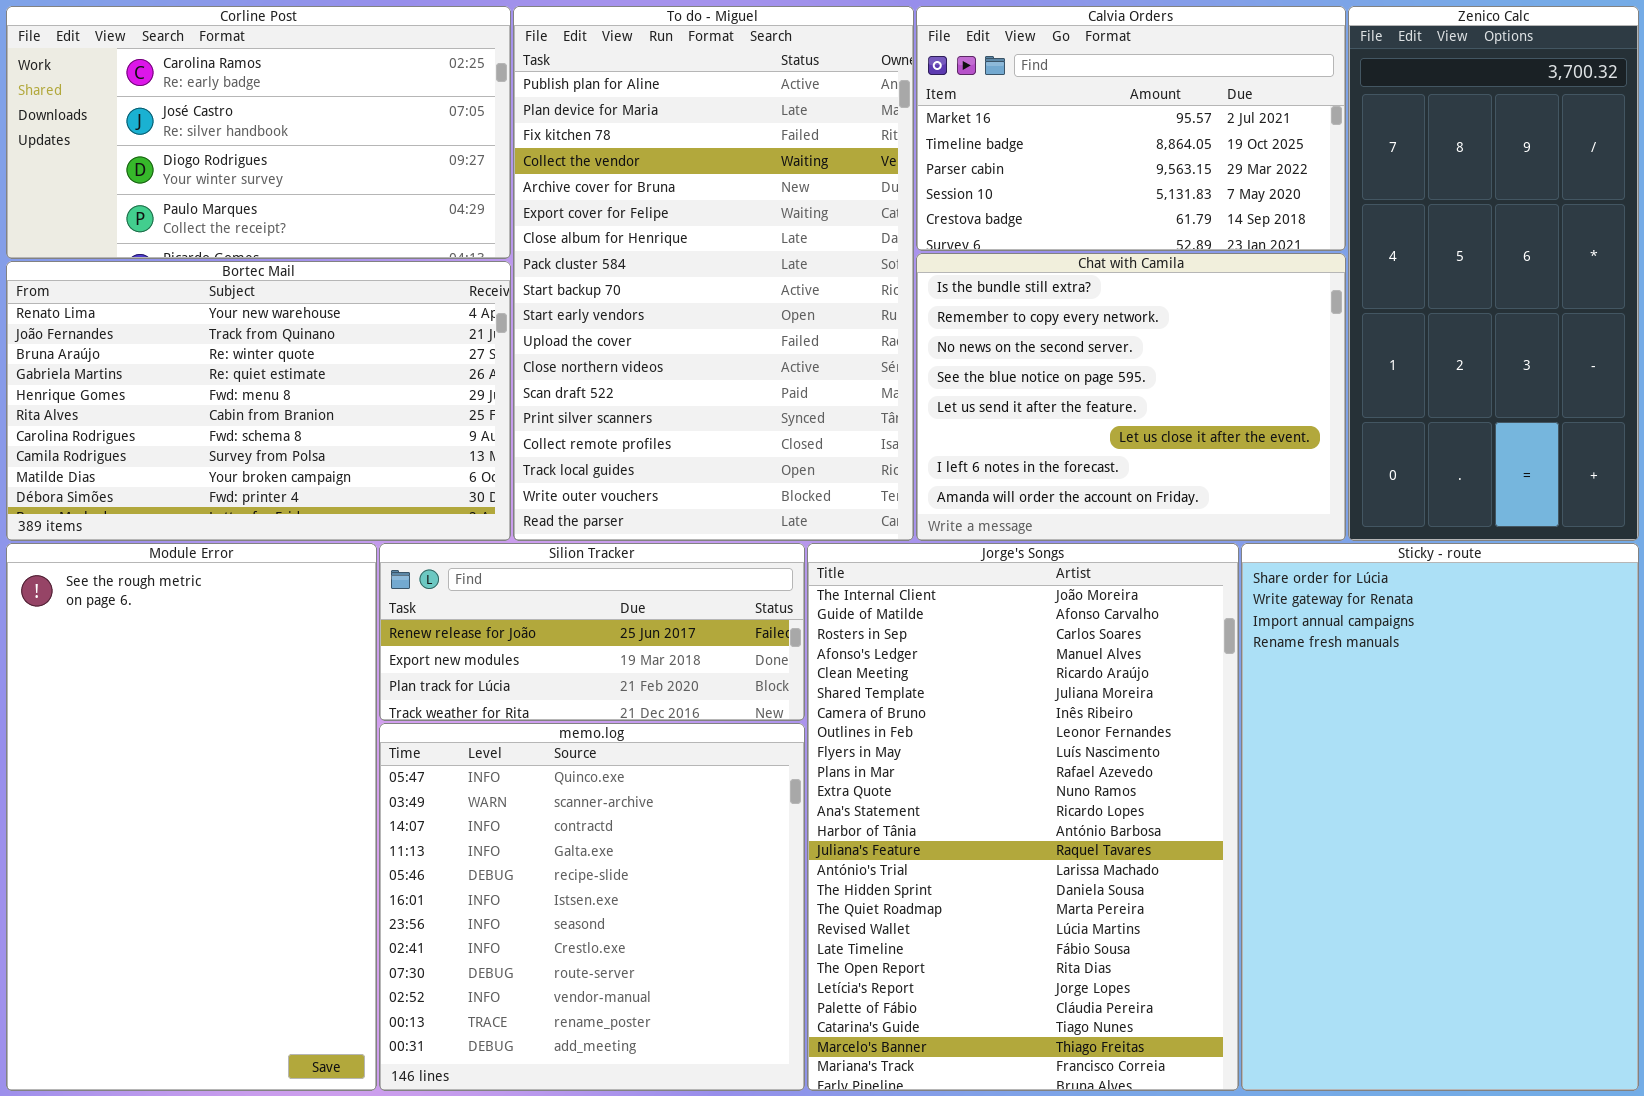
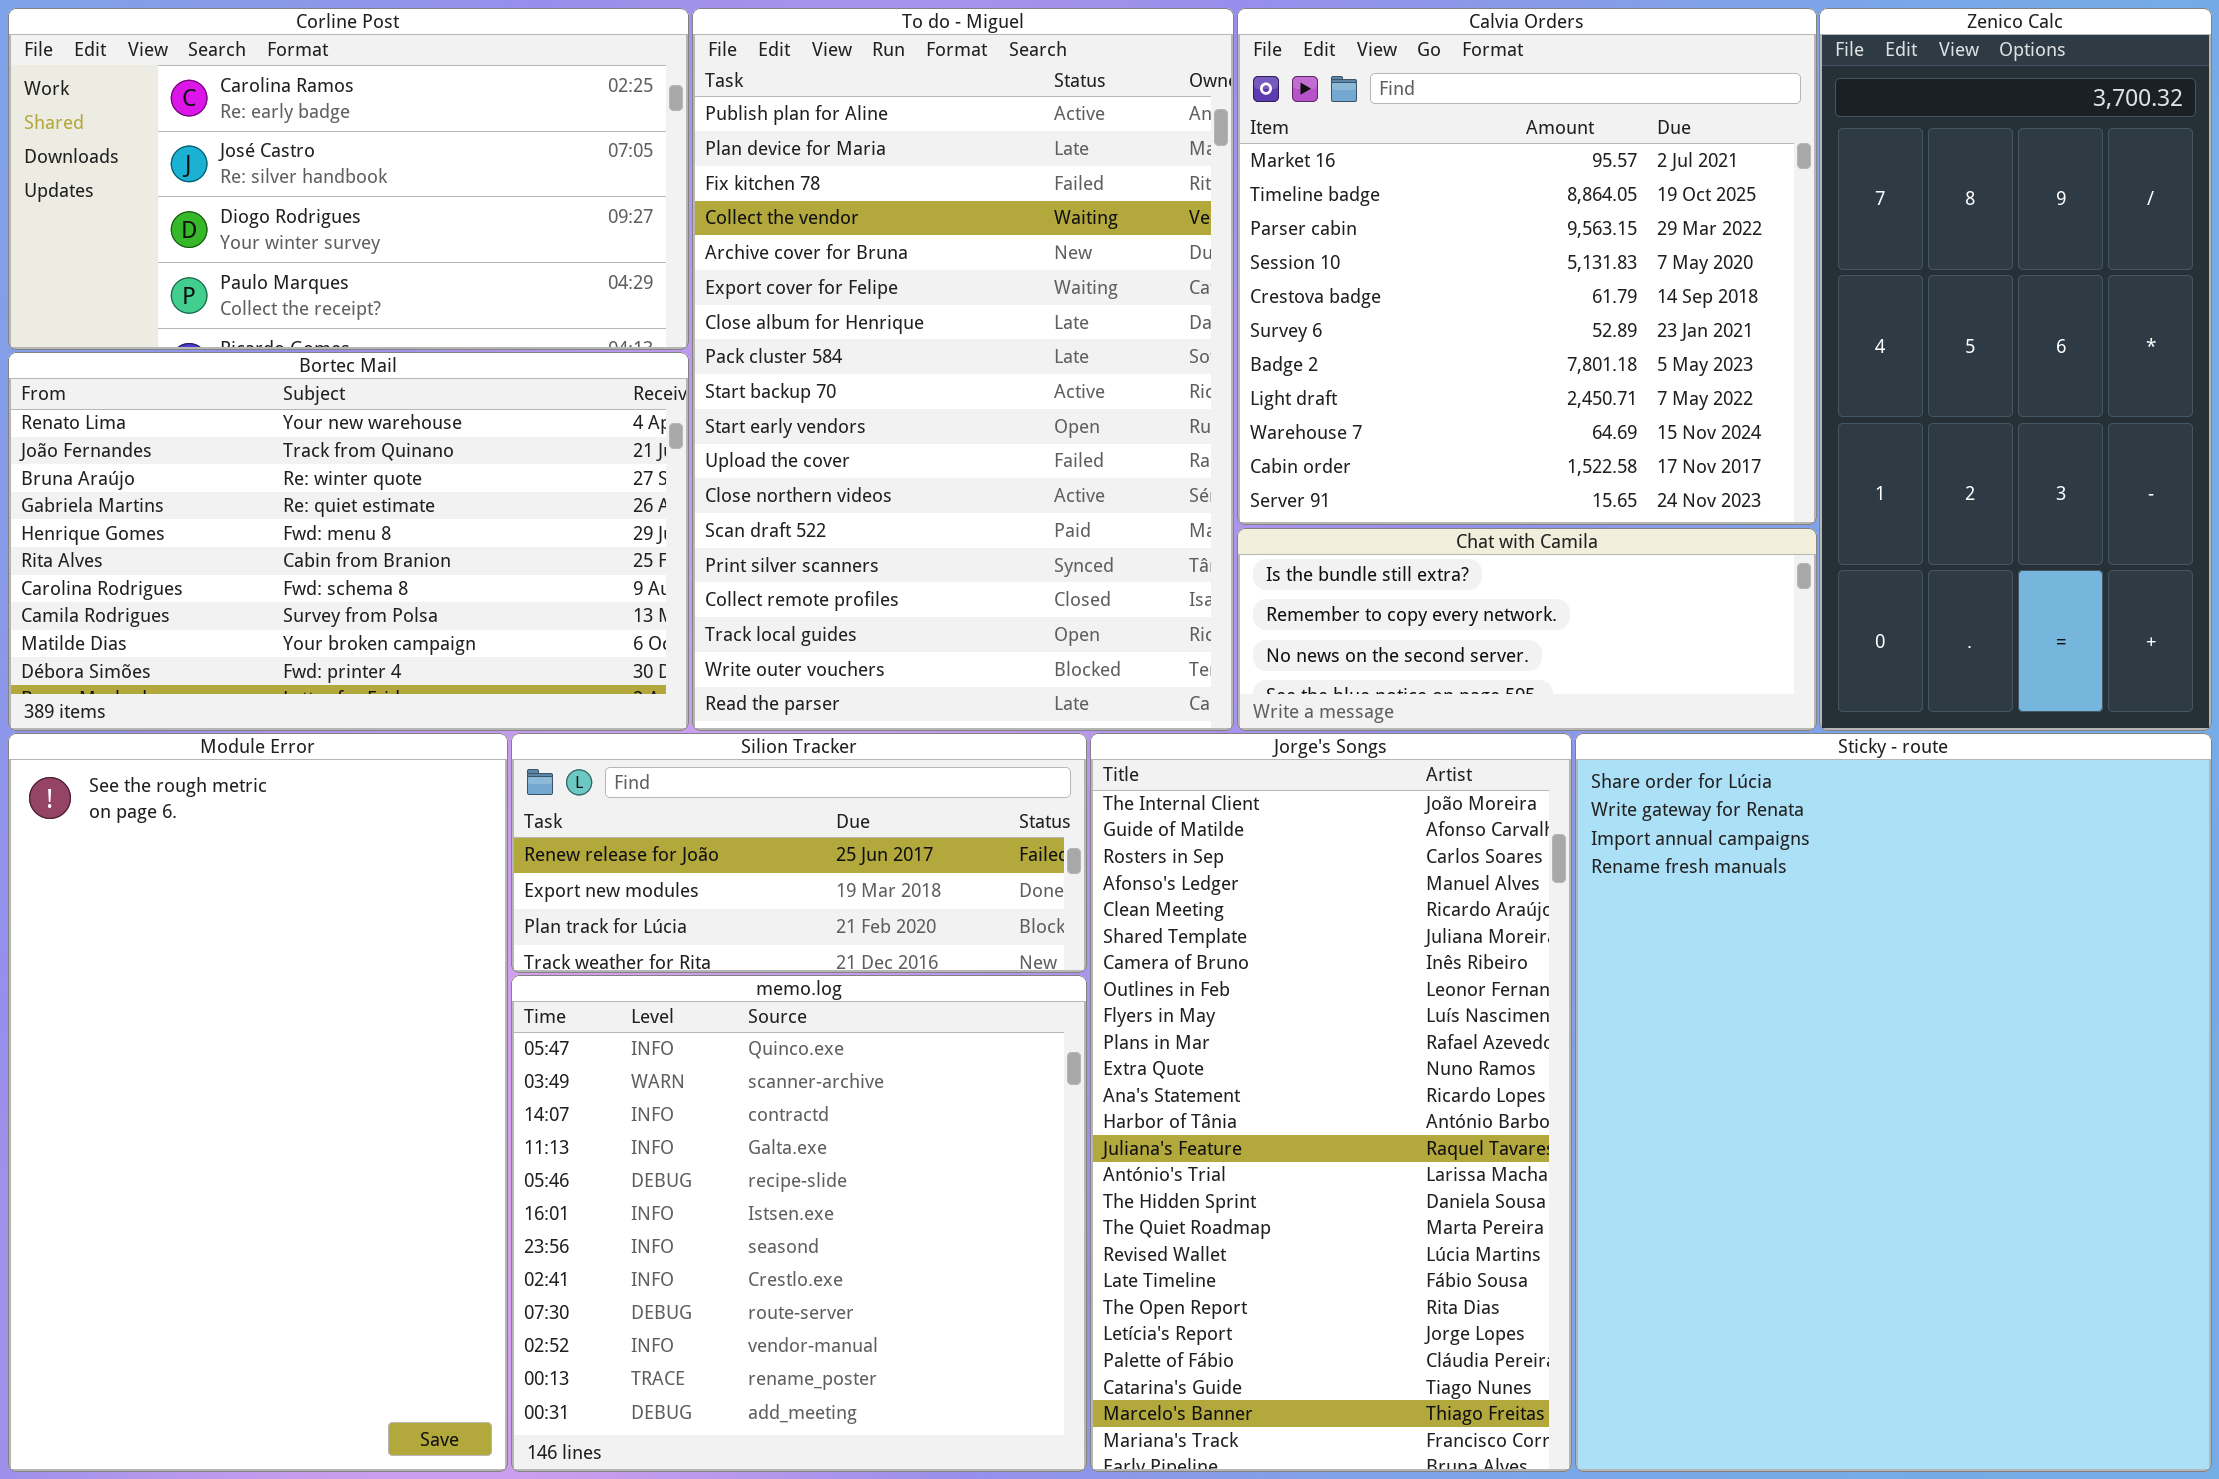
Calvia Orders: [916,6,1346,251] -> [1237,8,1817,525], resized
Chat with Camila: [916,253,1346,541] -> [1237,528,1817,731], resized
Jorge's Songs: [807,543,1239,1091] -> [1090,733,1572,1472], resized
Sticky - route: [1241,543,1639,1091] -> [1575,733,2212,1472], resized

